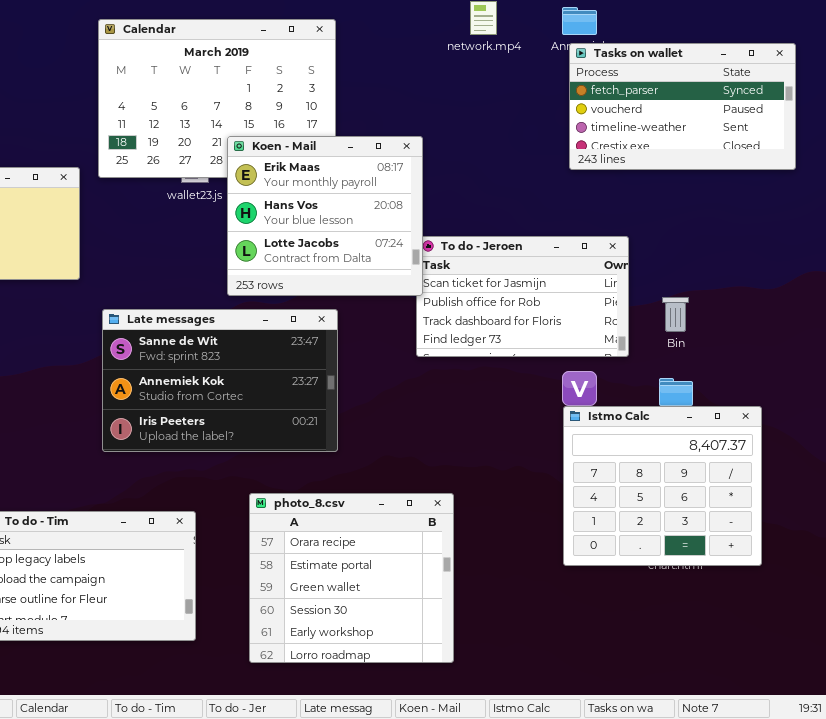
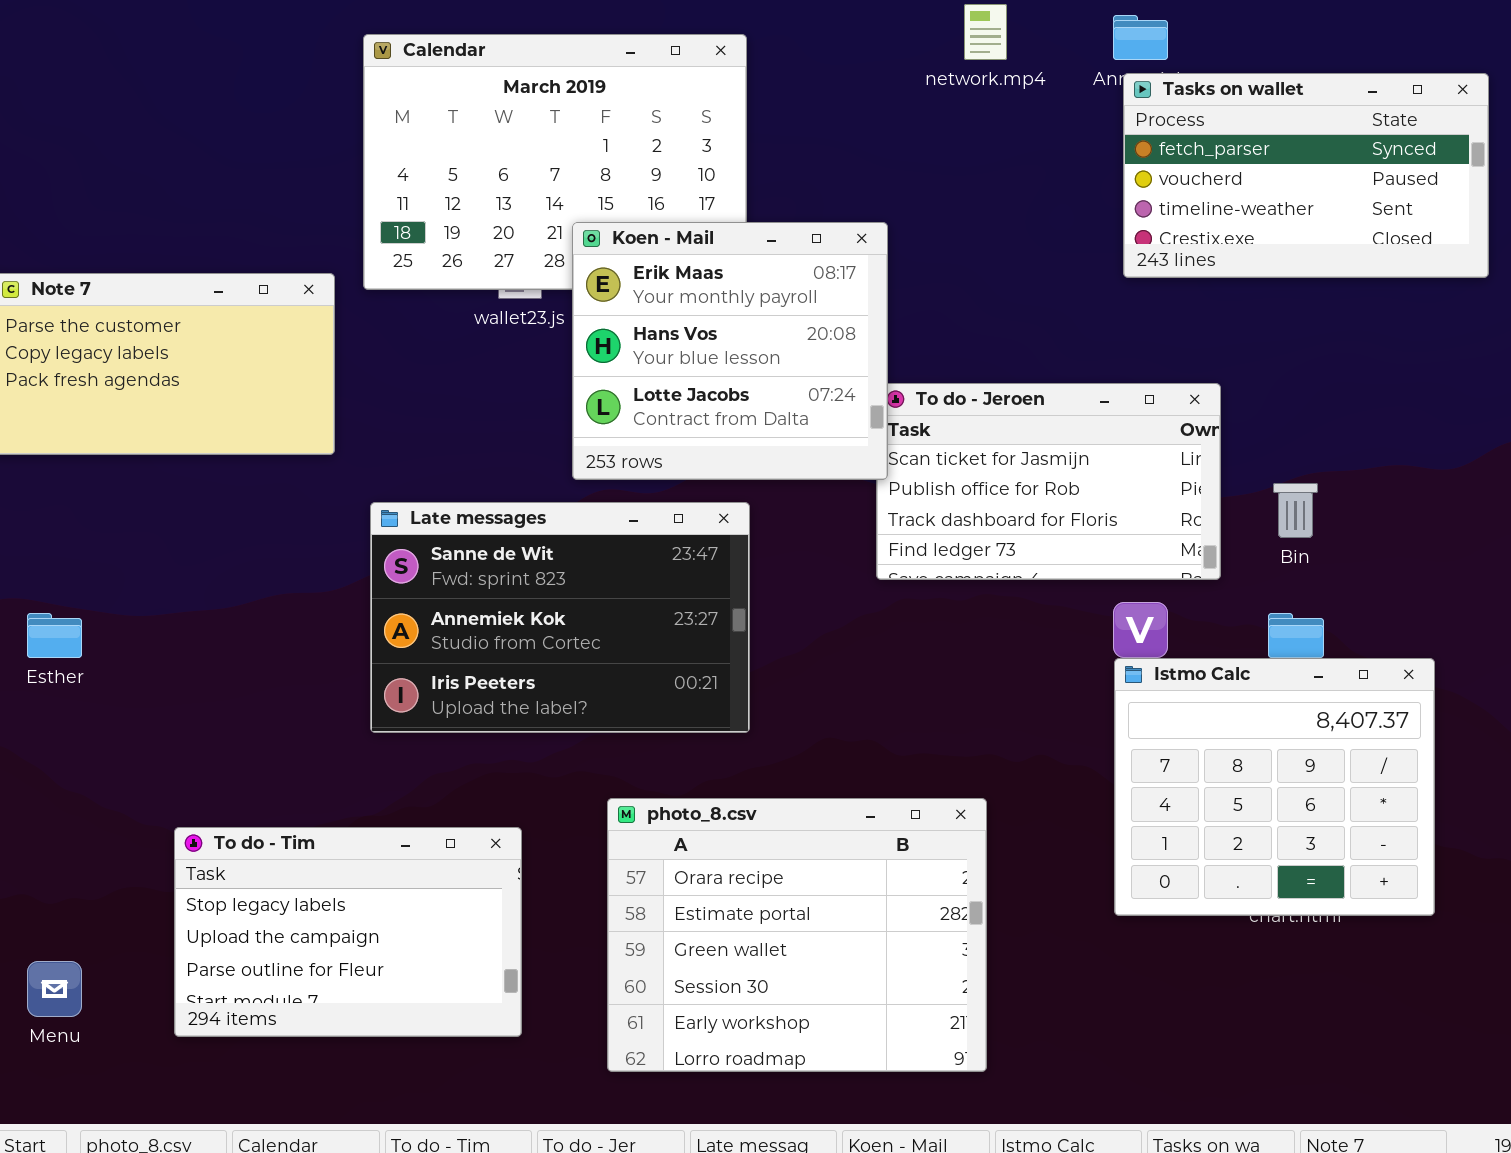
photo_8.csv: [249,493,454,663] -> [607,798,987,1072], resized

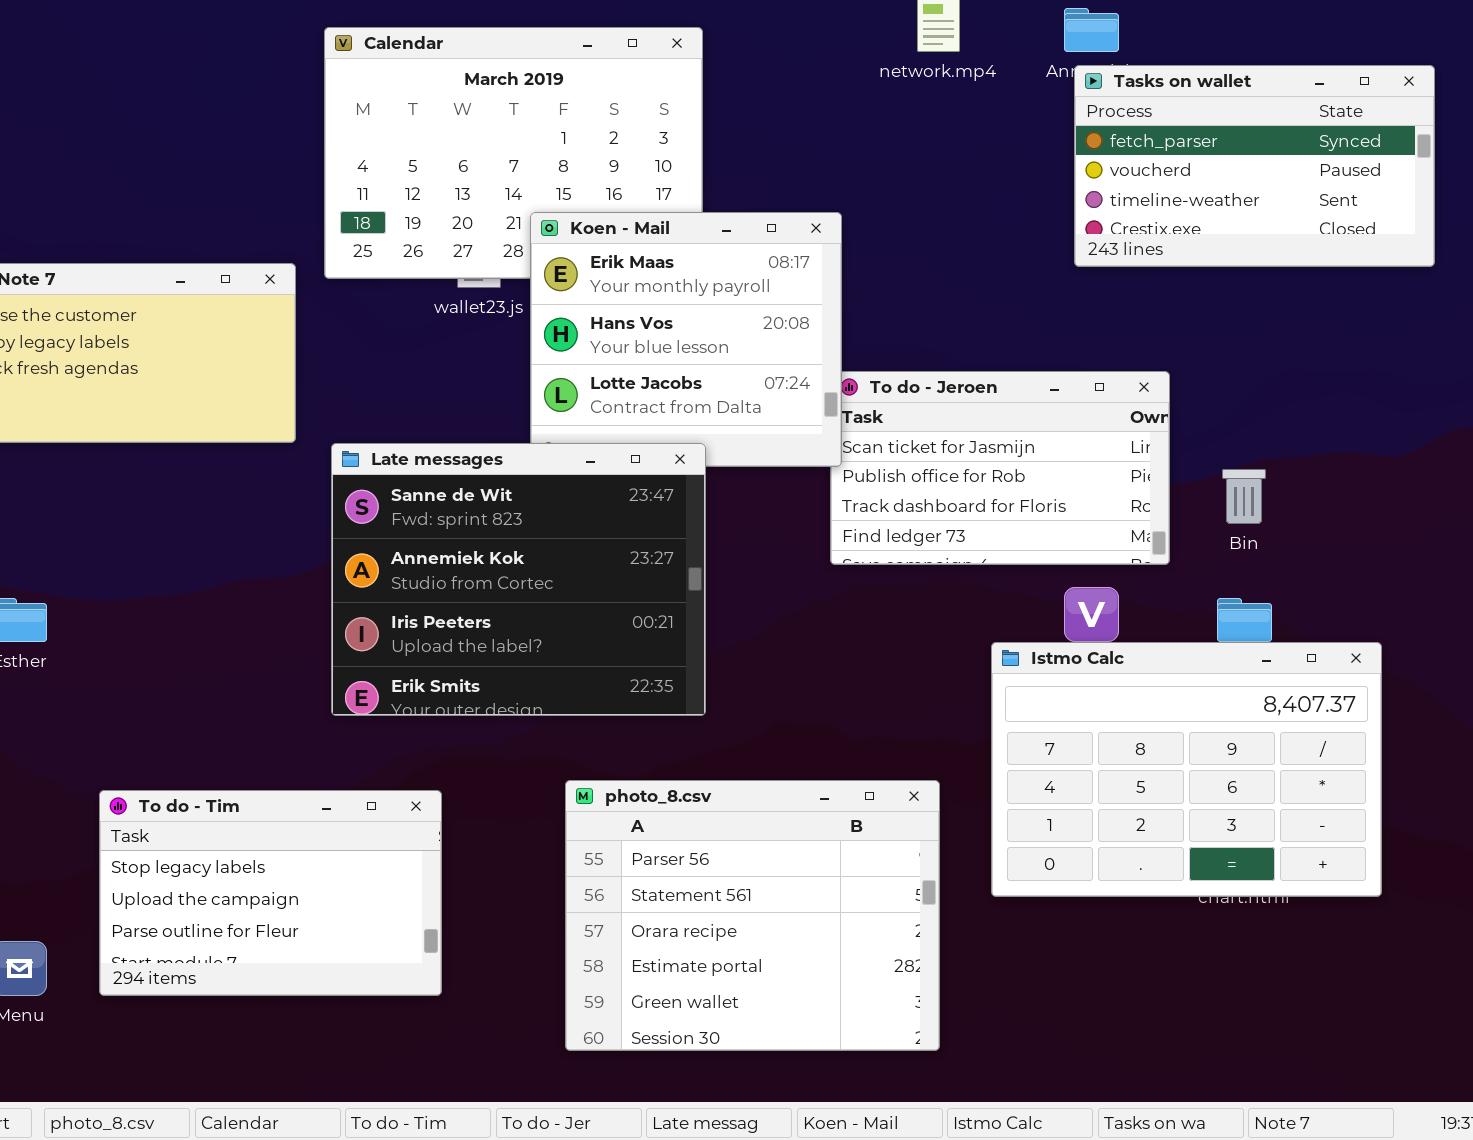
Late messages: [370,502,750,733] -> [331,443,706,716], resized
Istmo Calc: [1114,658,1435,916] -> [991,642,1382,897], resized
photo_8.csv: [607,798,987,1072] -> [565,780,940,1051], scrolled up 2 rows
To do - Tim: [174,827,522,1037] -> [99,790,442,996], moved

